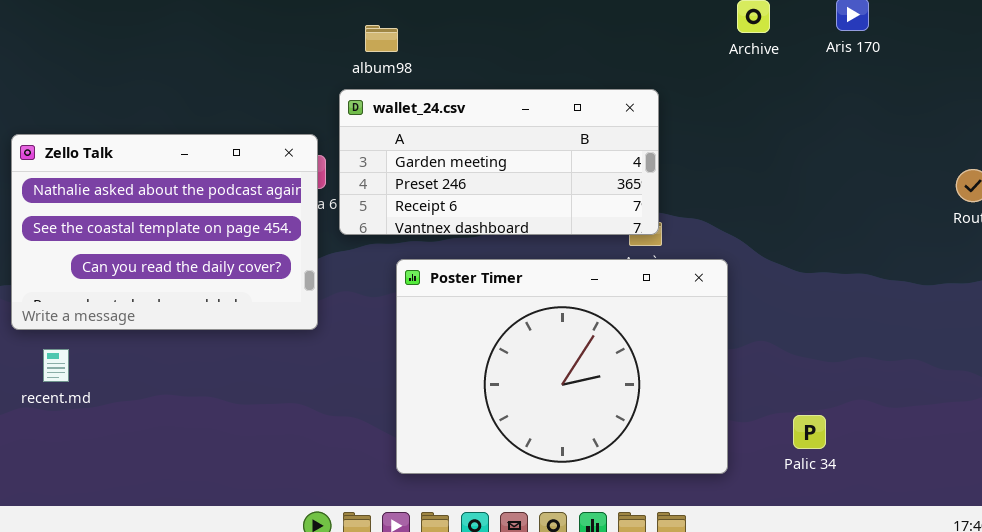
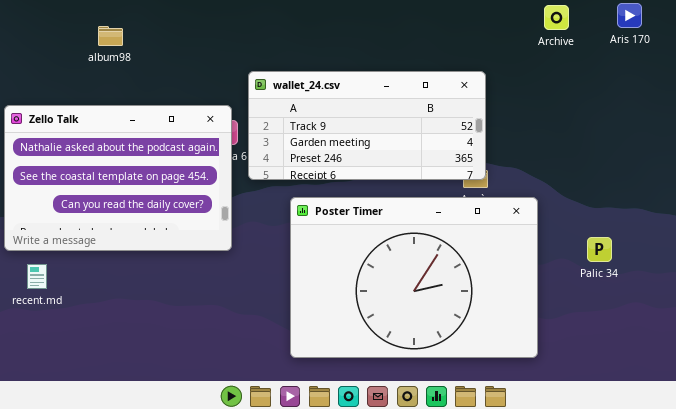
album98: [365,25,398,52] -> [98,26,123,46], moved
wallet_24.csv: [339,89,659,235] -> [248,71,486,180], scrolled up 1 row
Palic 34: [793,415,826,449] -> [587,237,612,262], moved

